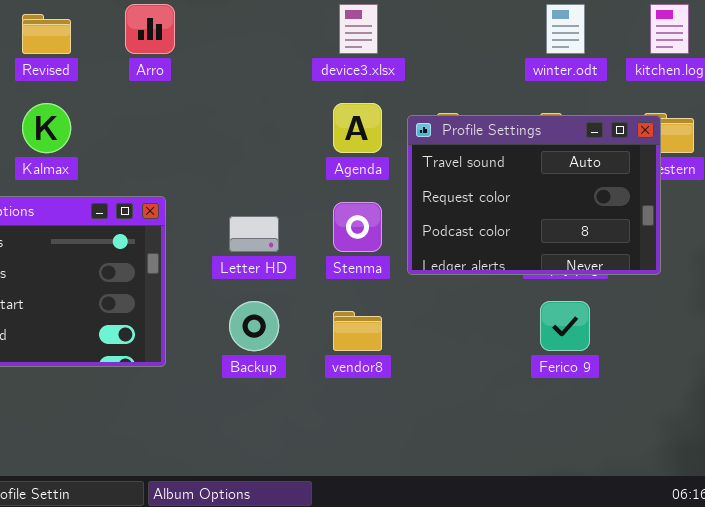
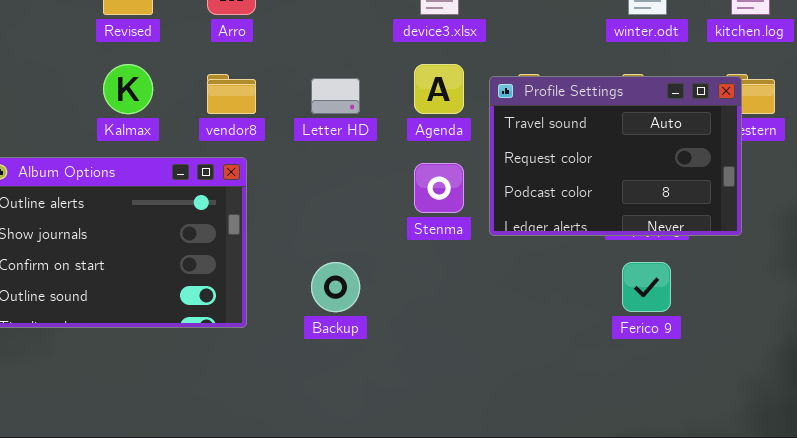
Letter HD: [229,216,279,252] -> [311,78,360,114], moved
vendor8: [333,311,382,351] -> [207,74,256,114], moved

